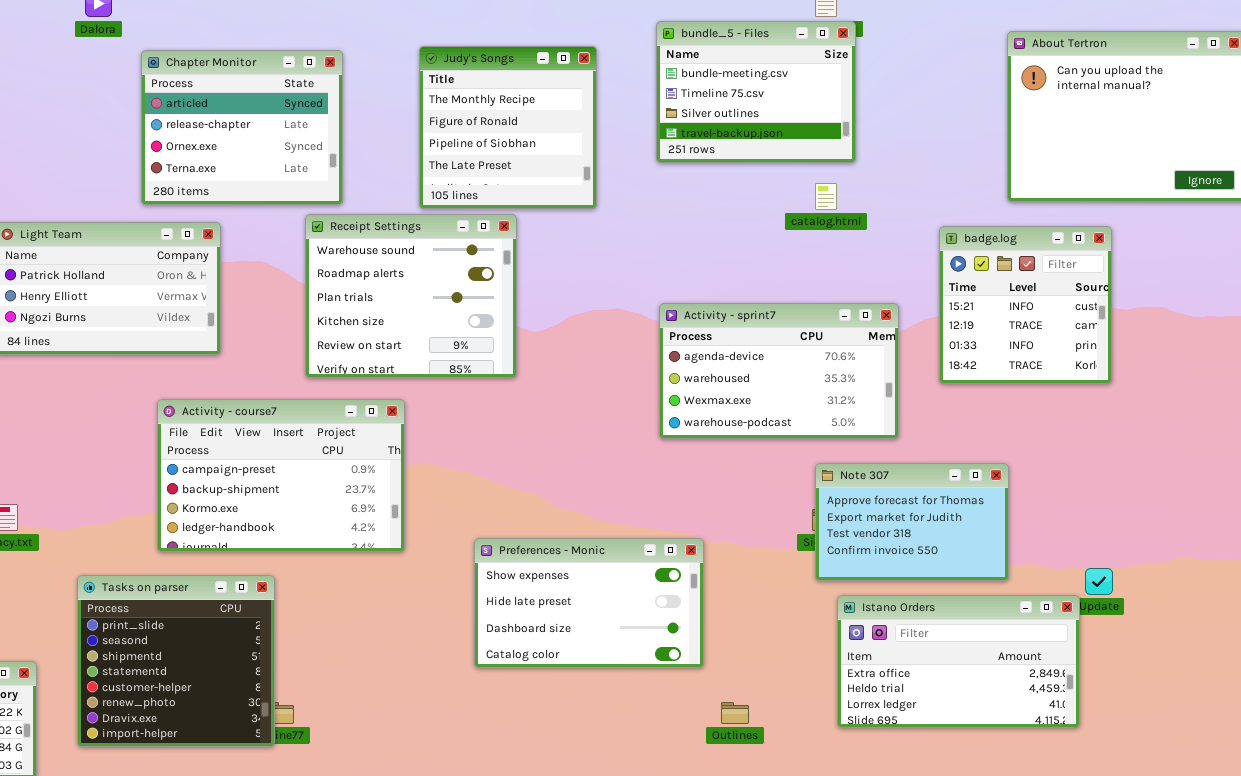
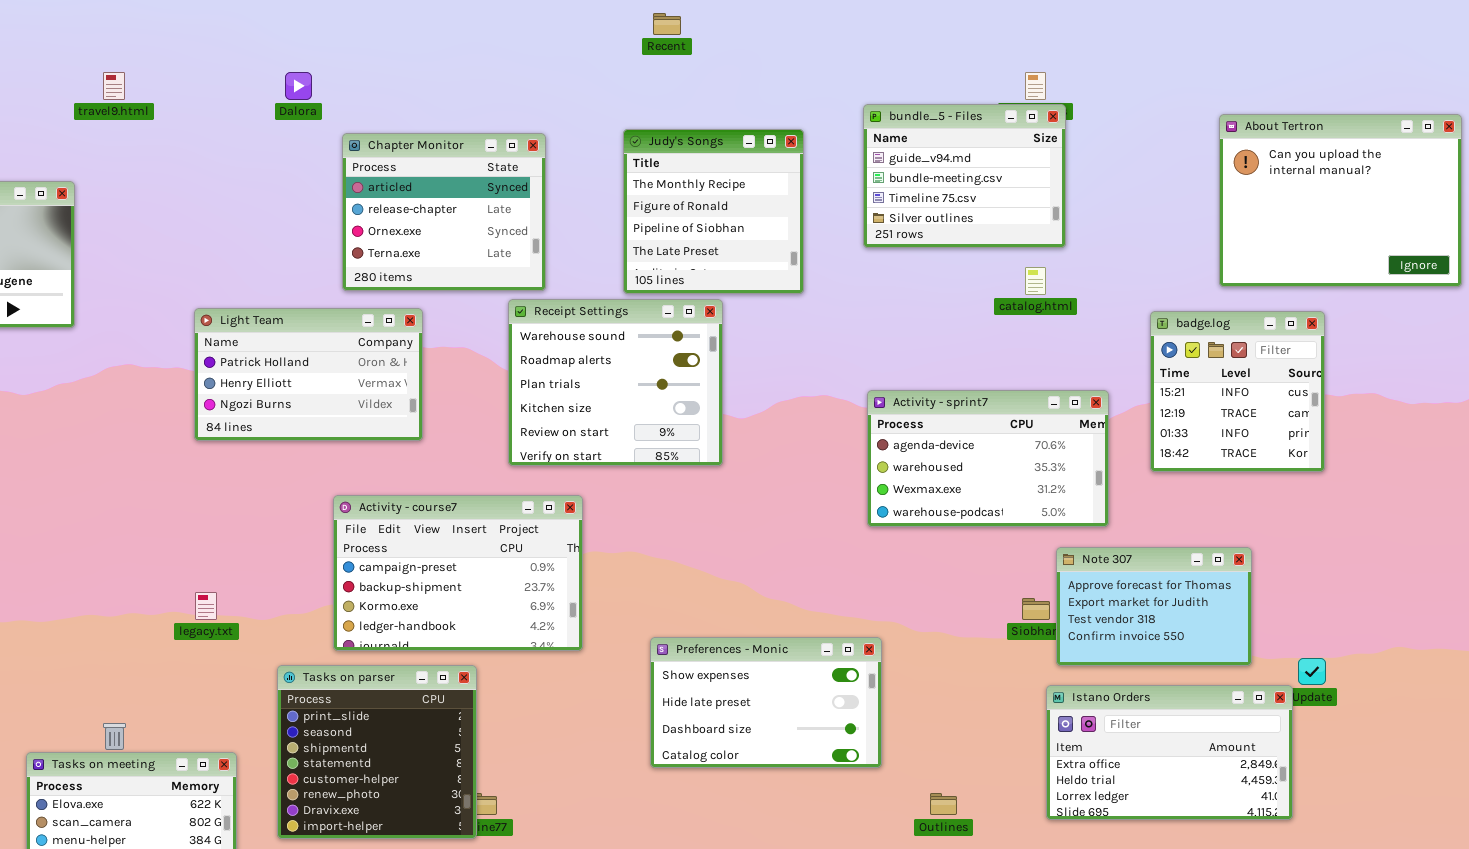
bundle_5 - Files: [656,21,856,163] -> [863,104,1066,248], scrolled up 1 row
Activity - course7: [157,399,405,552] -> [333,495,583,651], moved
Note 307: [815,463,1009,581] -> [1056,547,1252,666], moved
Preferences - Monic: [474,538,704,668] -> [650,637,882,768], moved

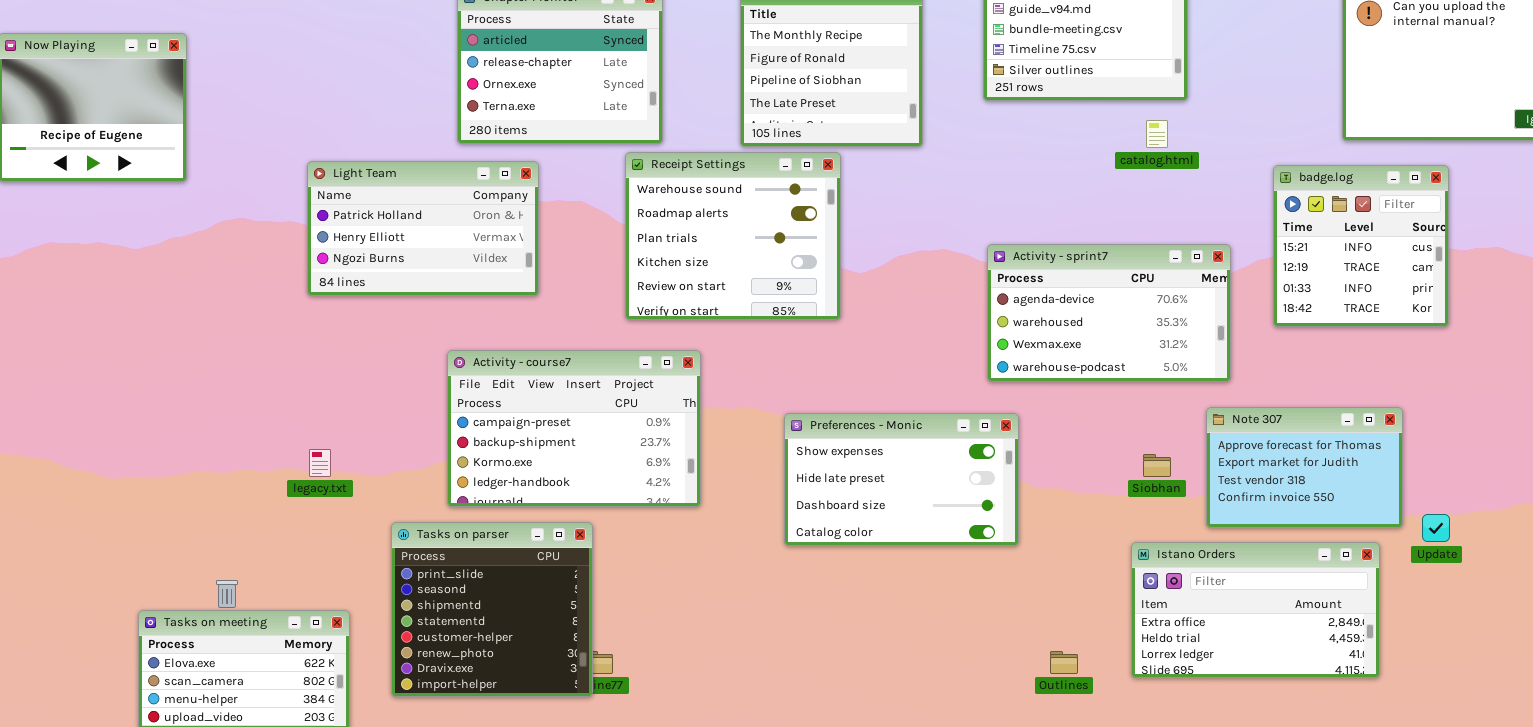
Note 307: [1056,547,1252,666] -> [1206,407,1403,528], moved
Preferences - Monic: [650,637,882,768] -> [784,413,1019,546], moved
Istano Orders: [1046,685,1293,820] -> [1131,542,1380,678], moved

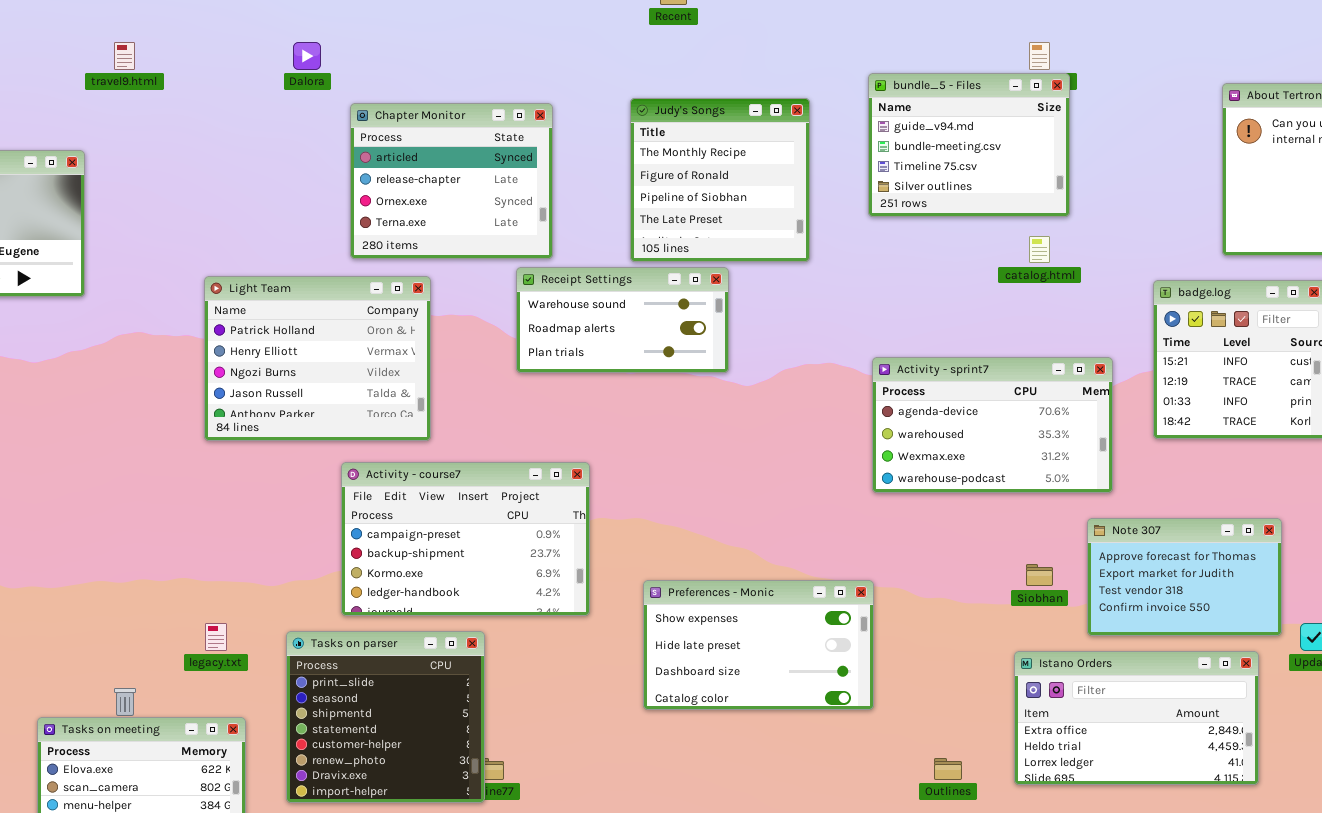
Receipt Settings: [625,152,841,320] -> [516,267,729,373], resized
Light Team: [307,161,539,296] -> [204,276,431,441], resized
Preferences - Monic: [784,413,1019,546] -> [643,580,874,710], moved
legacy.txt: [309,449,331,477] -> [205,623,227,651], moved

